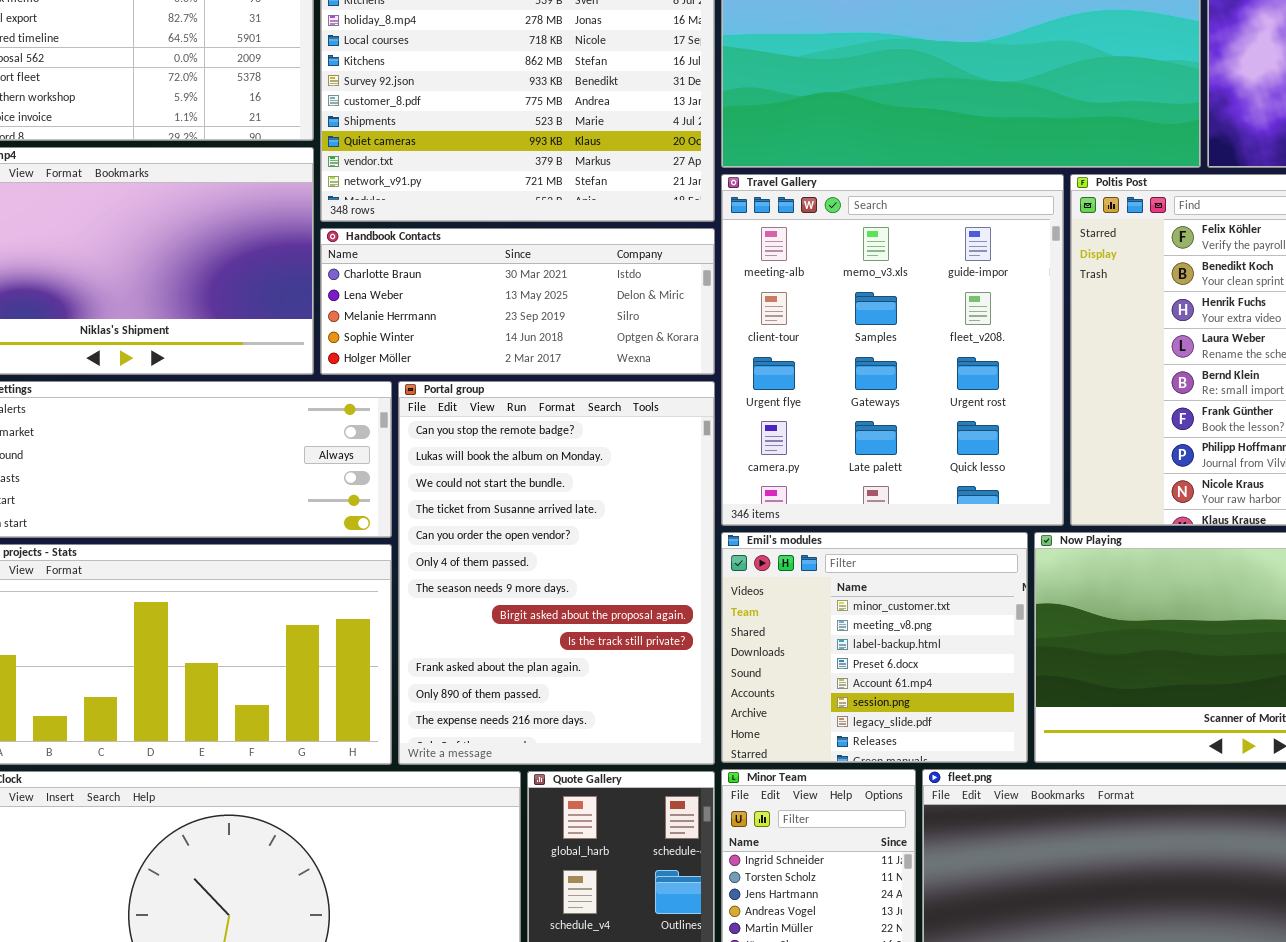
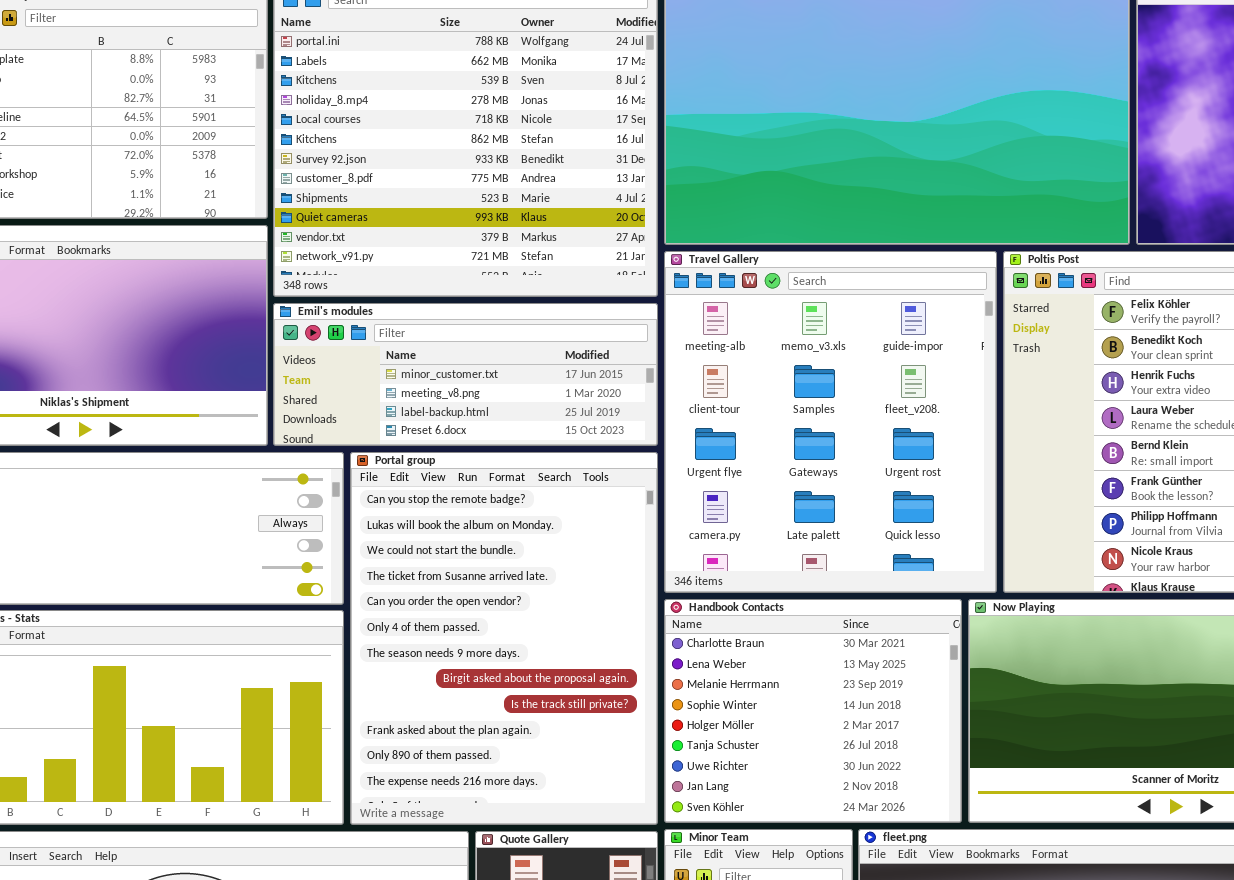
Handbook Contacts: [320,228,715,375] -> [664,599,962,823], moved, resized
Emil's modules: [721,532,1028,763] -> [273,303,658,446], moved, resized

